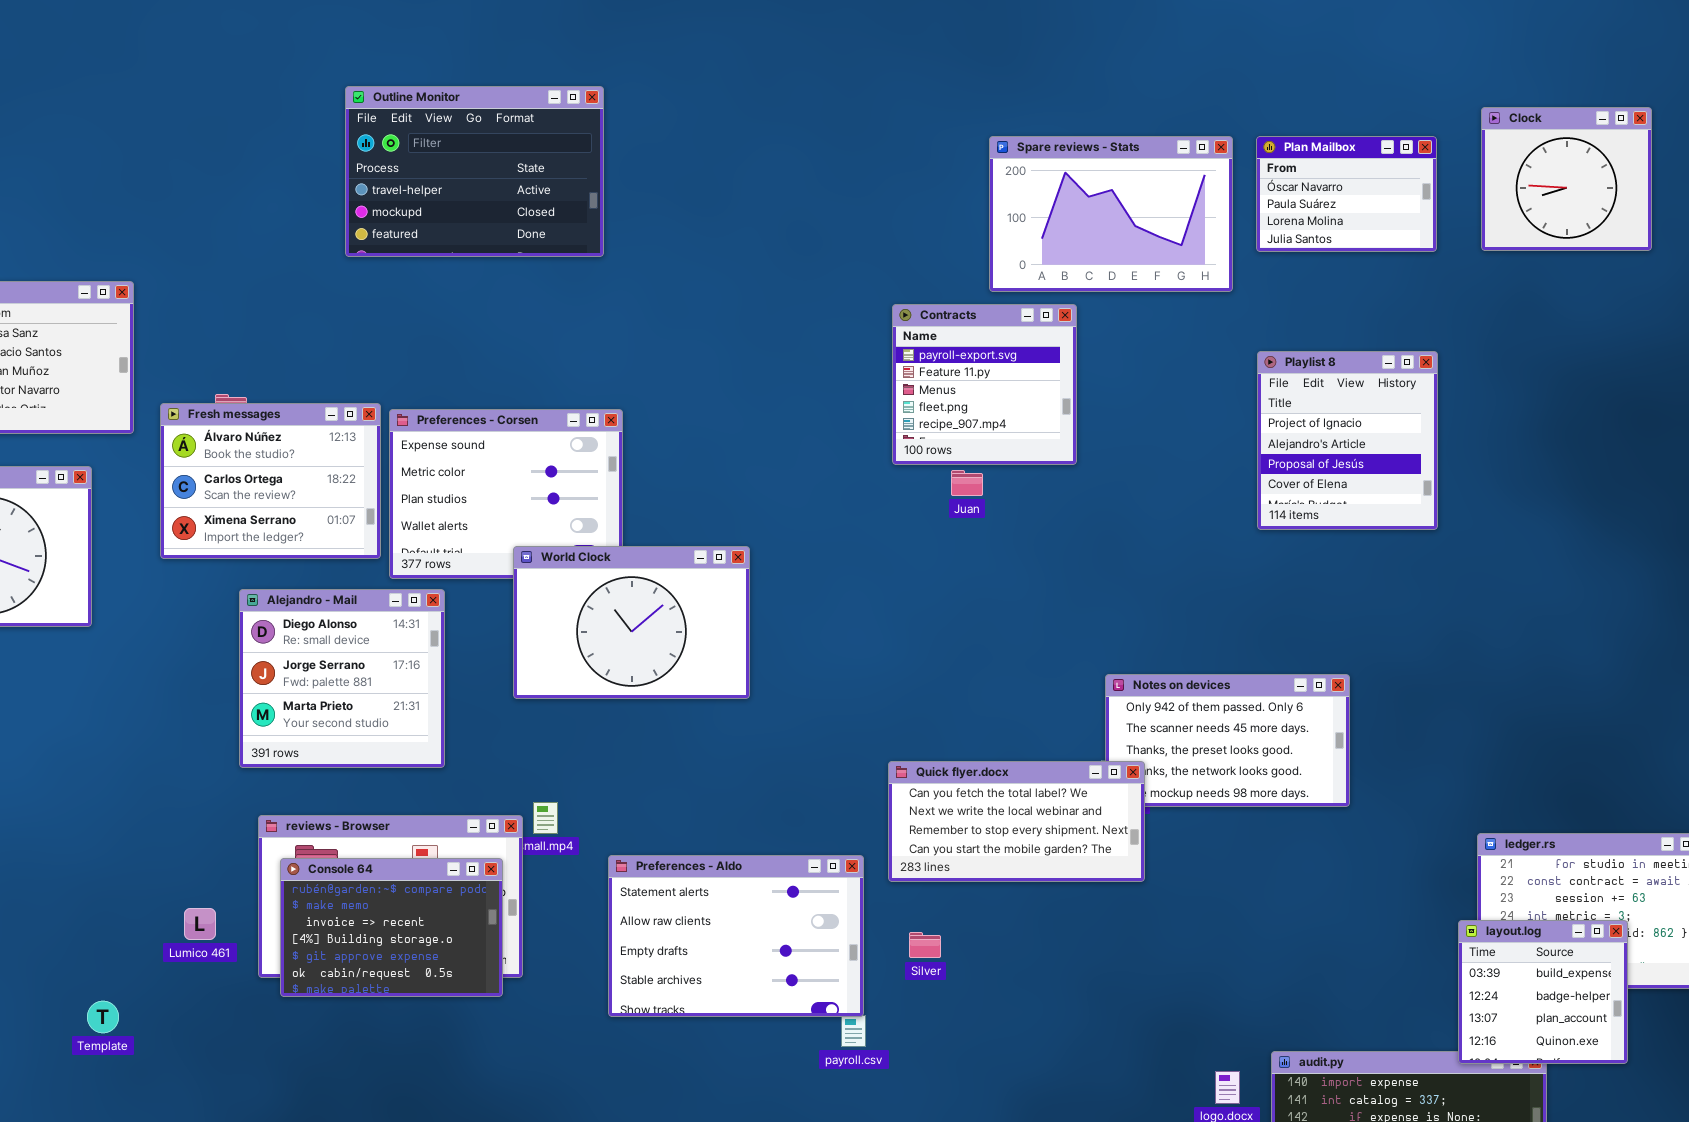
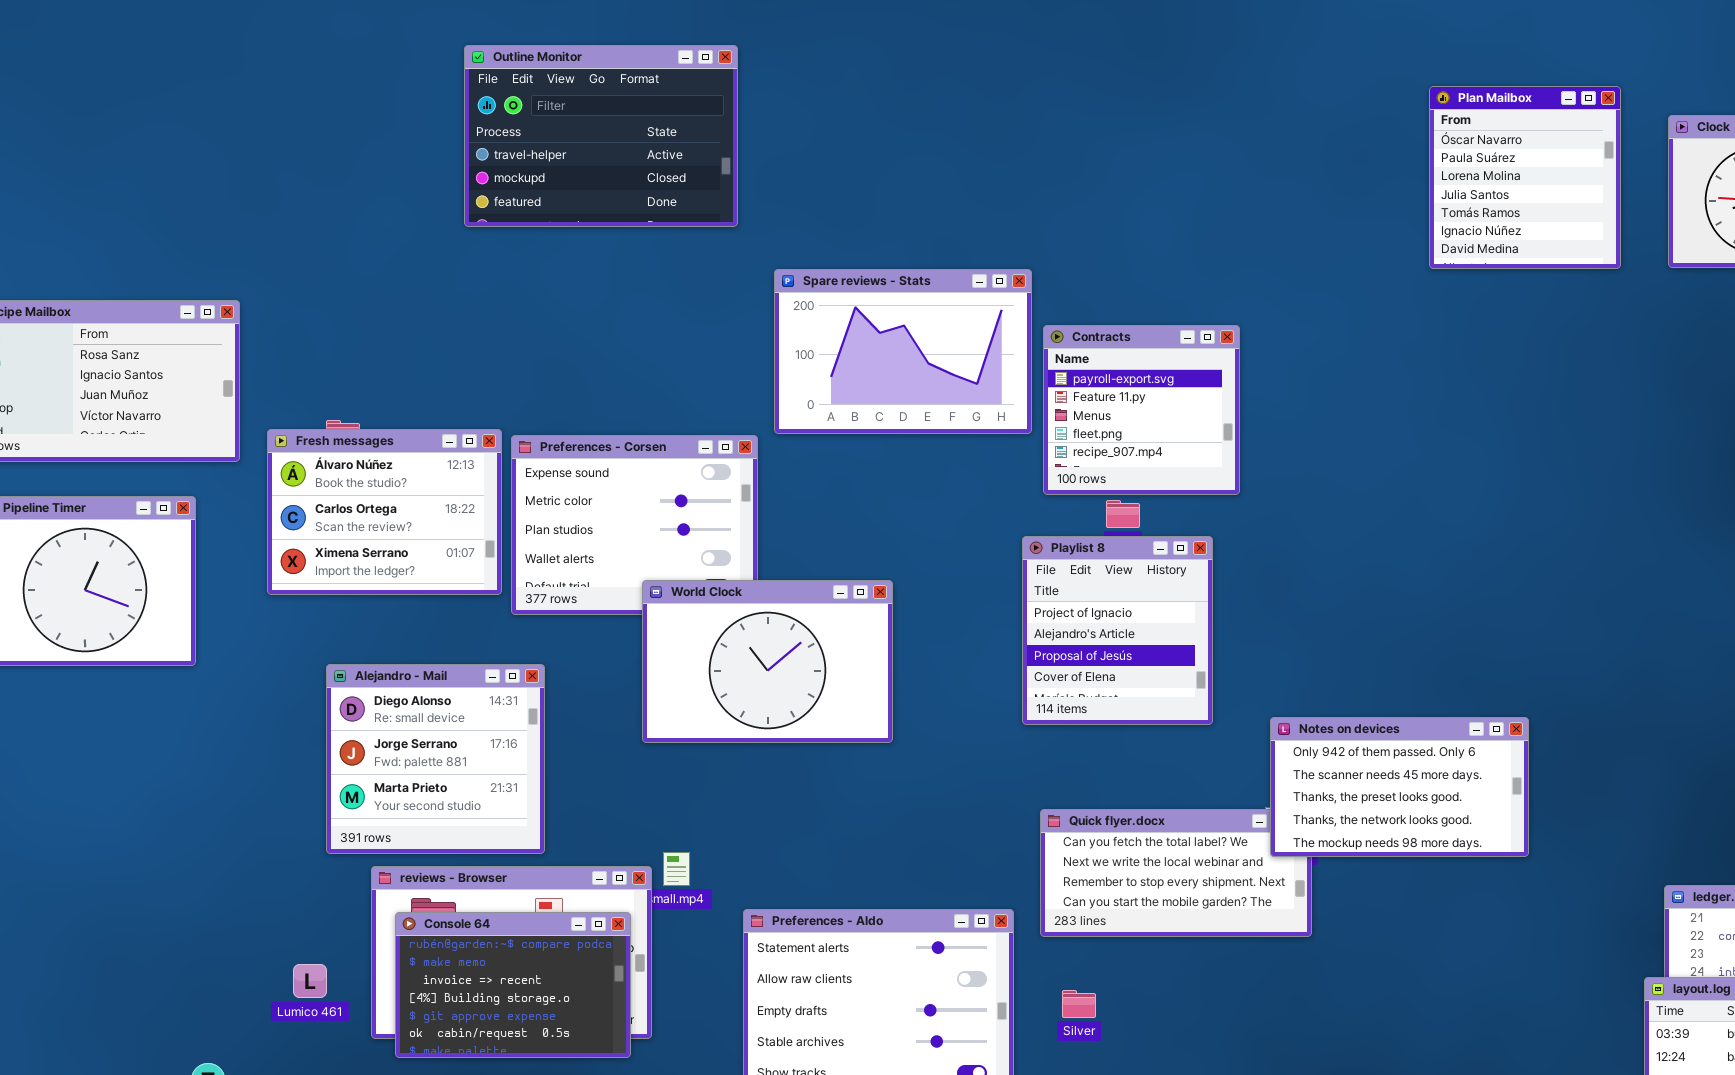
Outline Monitor: [345,86,604,257] -> [464,45,738,227], moved
Spare reviews - Stats: [989,136,1233,292] -> [774,269,1032,434], moved
Plan Mailbox: [1256,136,1437,252] -> [1429,86,1621,269], resized
Playlist 8: [1257,351,1438,530] -> [1022,536,1213,725], moved
Alejandro - Mail: [239,589,445,768] -> [326,664,545,854], moved
Notes on devices: [1105,674,1350,807] -> [1270,717,1529,857], raised

